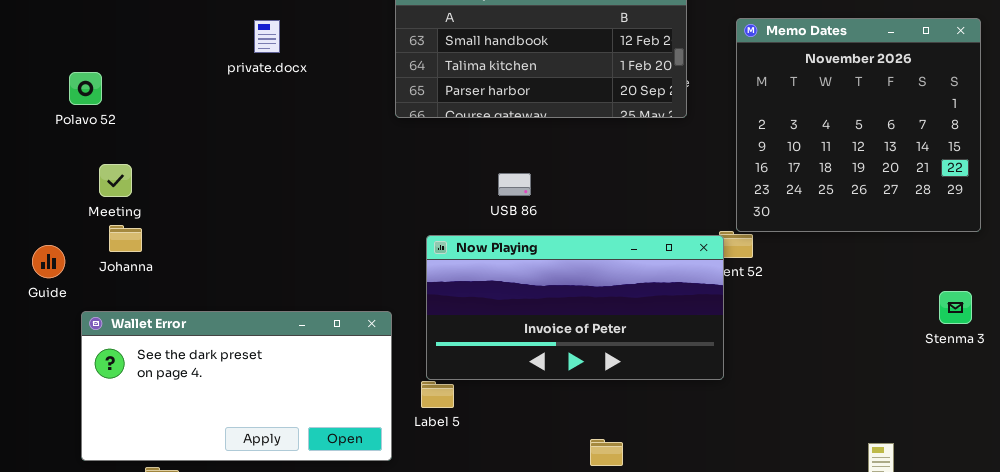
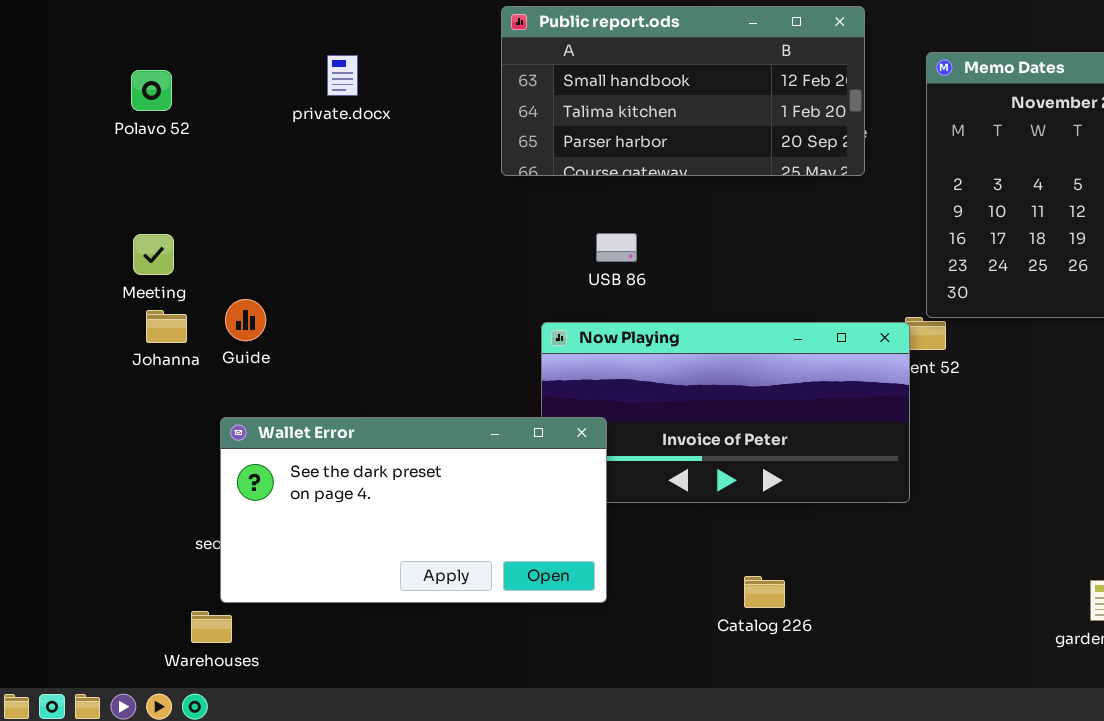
Polavo 52: [69,72,102,105] -> [131,70,172,111], moved
USB 86: [498,173,531,196] -> [596,233,637,262], moved
Guide: [32,245,65,278] -> [225,299,266,341], moved
Wallet Error: [81,311,392,461] -> [220,417,607,603], moved

